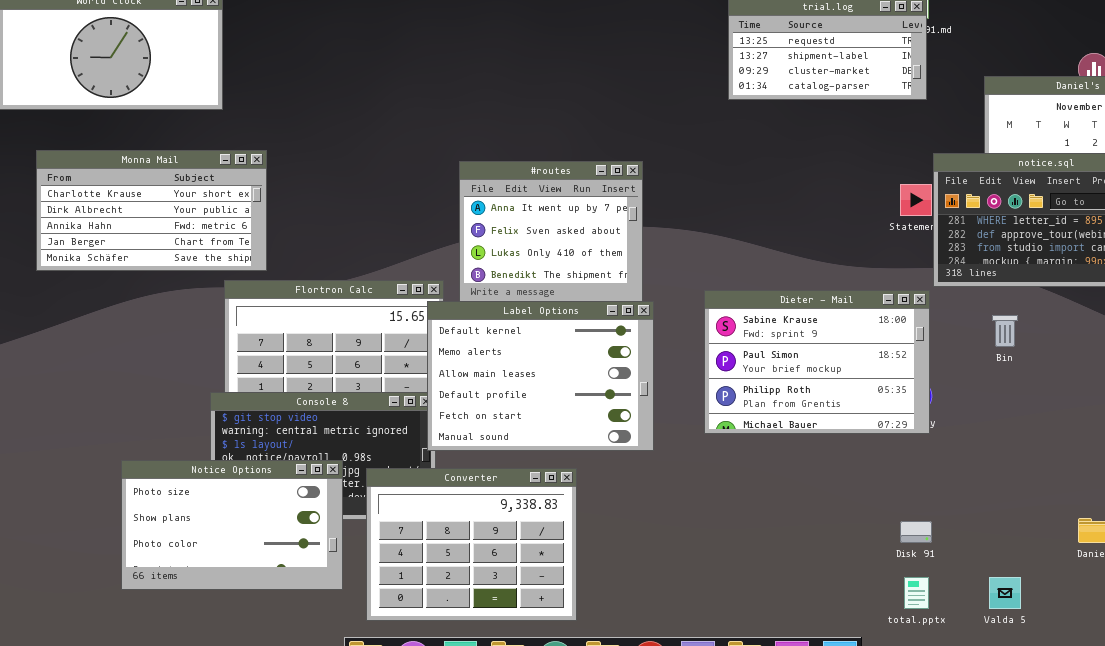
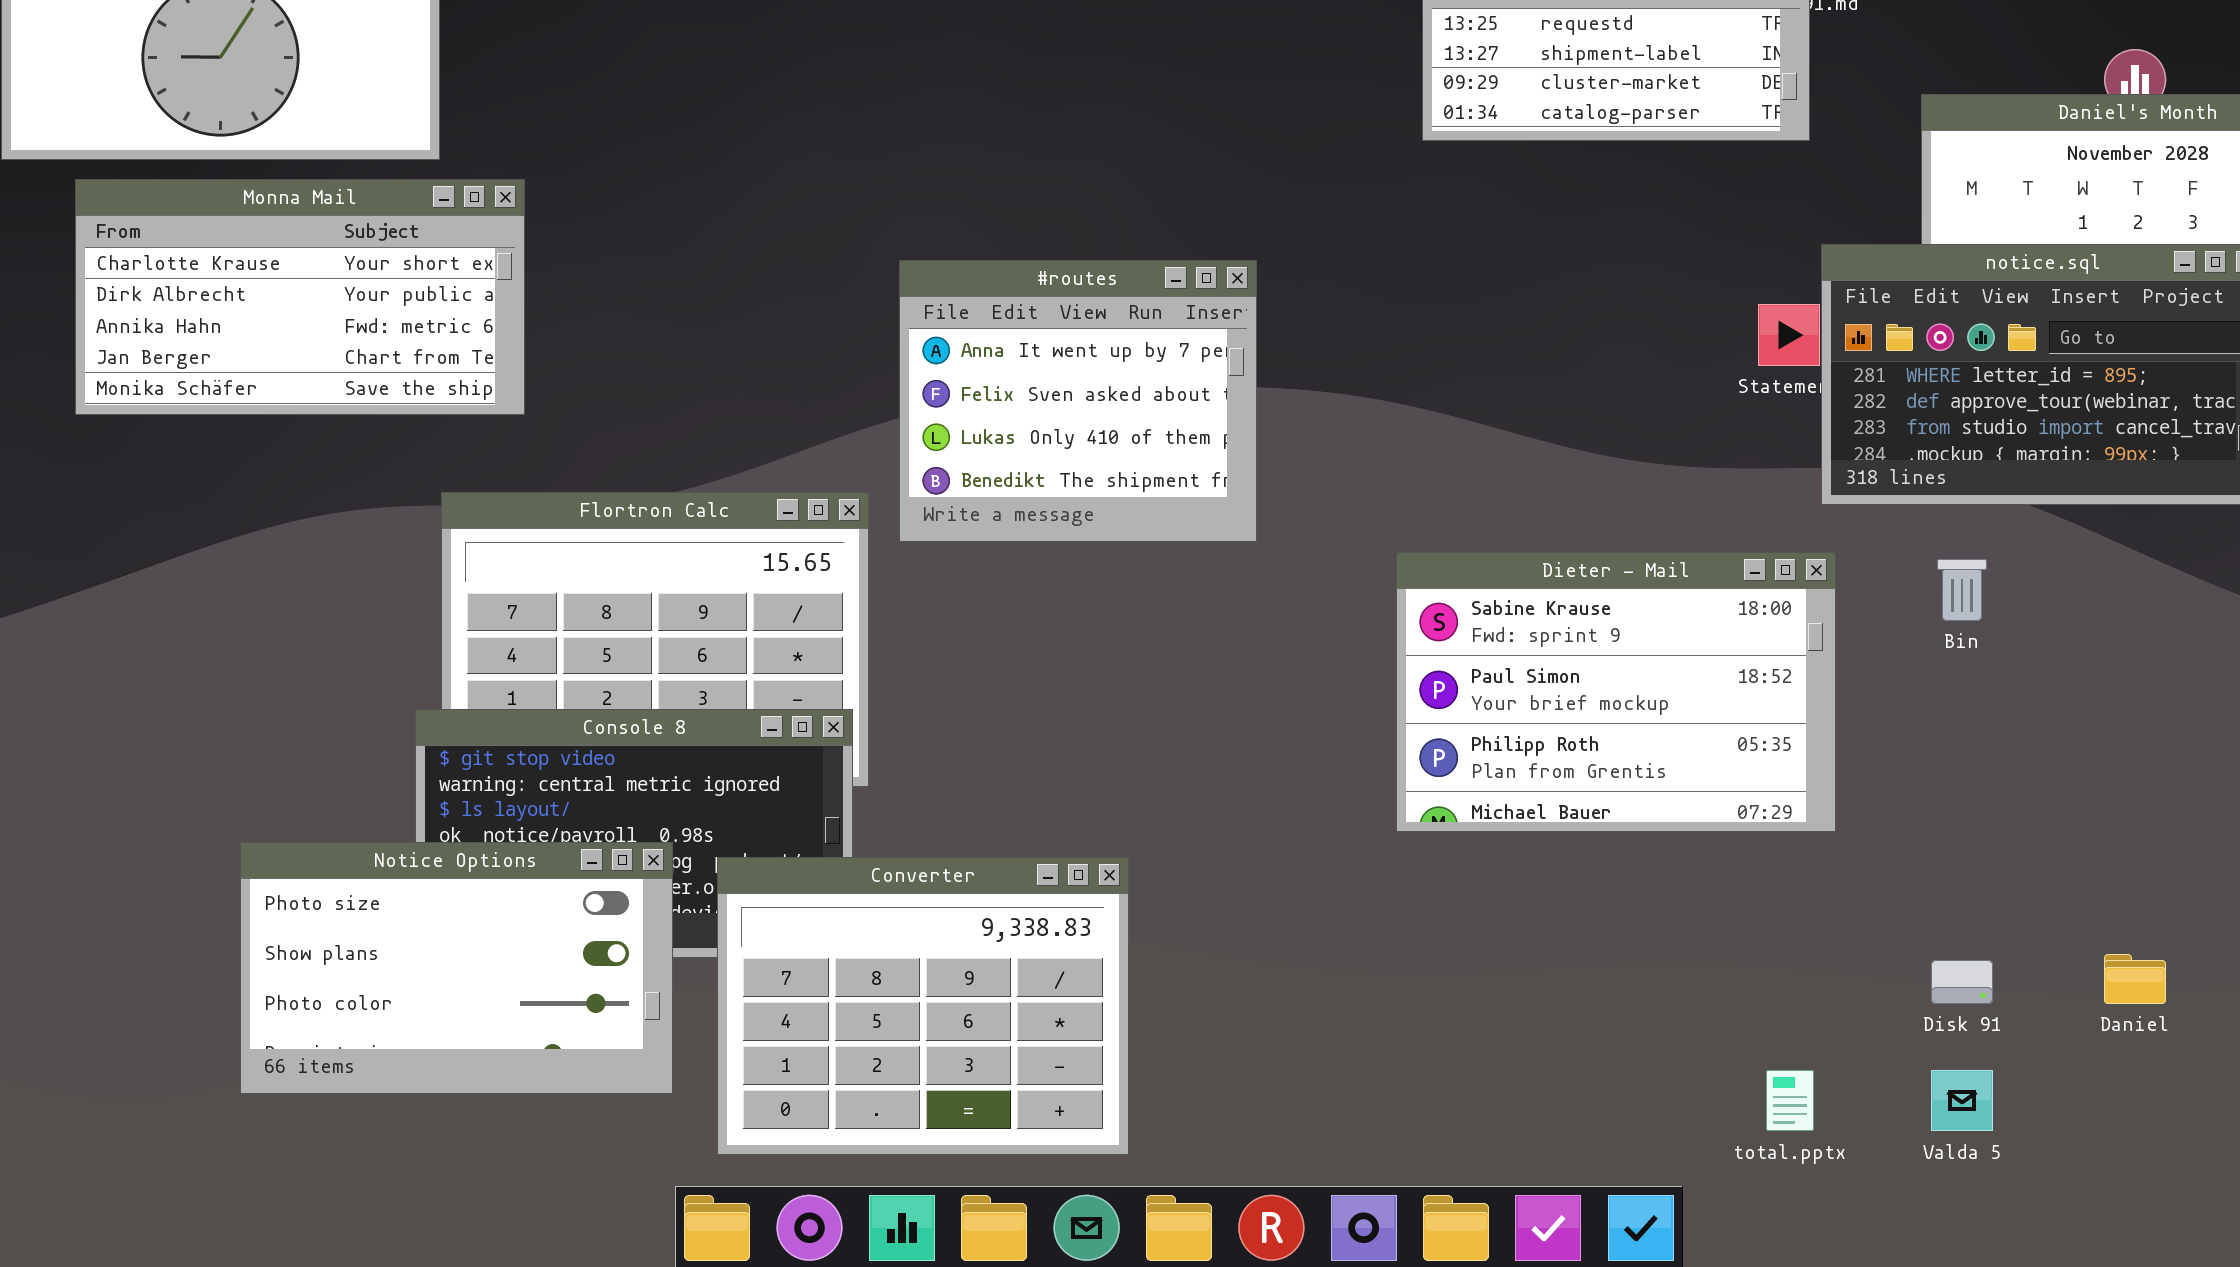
Monna Mail: [36,150,267,271] -> [75,179,525,415], moved
Dieter - Mail: [704,290,930,434] -> [1396,552,1836,832], moved
Label Options: [427,301,654,451] -> none, closed
Disk 91: [900,521,932,543] -> [1931,960,1993,1004], moved

